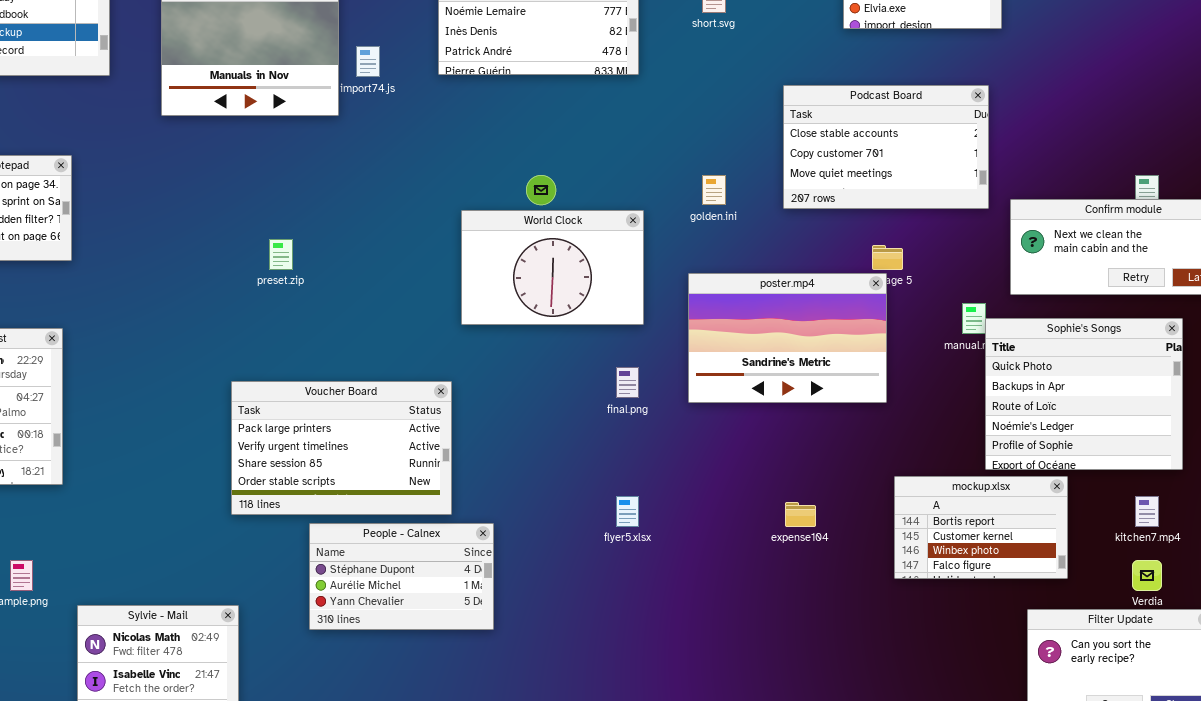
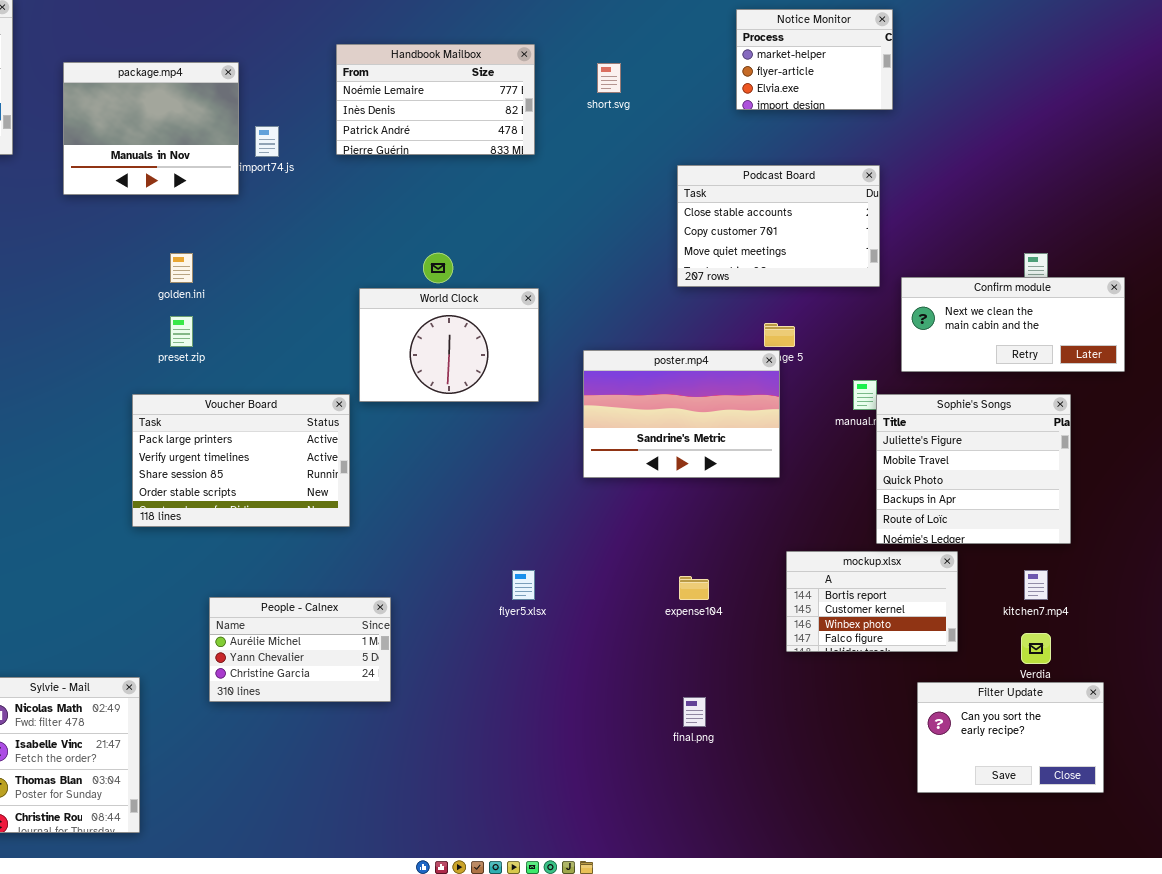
golden.ini: [702,175,726,205] -> [170,253,193,283], moved
Sophie's Songs: [985,318,1183,470] -> [876,394,1071,544], scrolled up 2 rows
final.png: [616,367,639,398] -> [683,697,706,727], moved
Voucher Board: [231,381,452,515] -> [132,394,350,527], moved
People - Calnex: [309,523,494,630] -> [209,597,391,702], scrolled down 1 row

